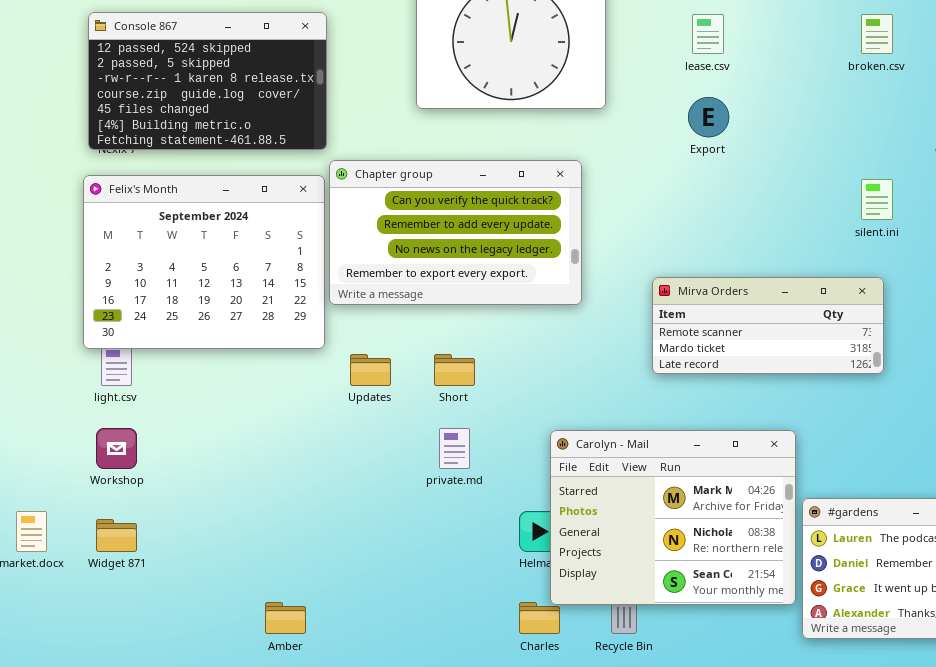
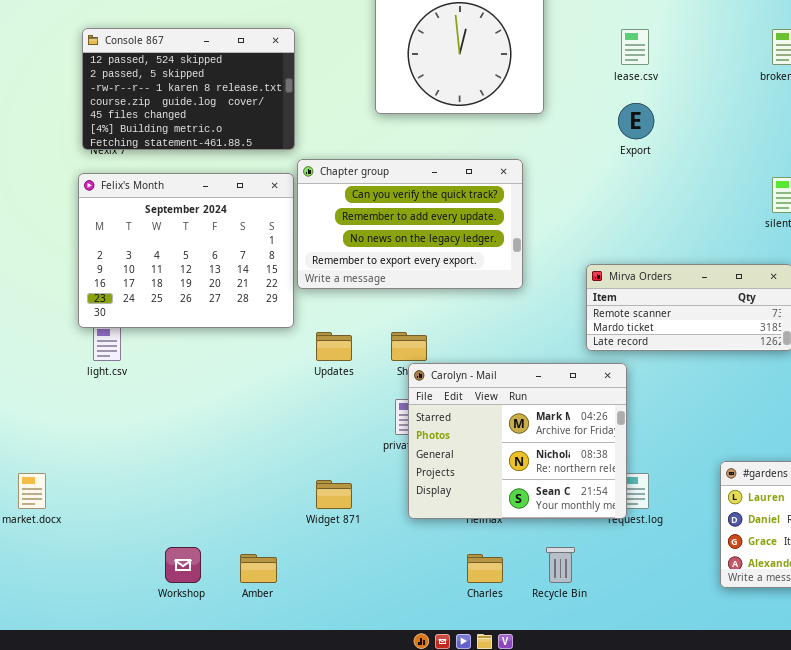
Workshop: [96,428,137,469] -> [165,547,201,583], moved
Carolyn - Mail: [550,430,796,605] -> [408,363,627,519], moved
Widget 871: [96,519,137,552] -> [316,480,352,509], moved

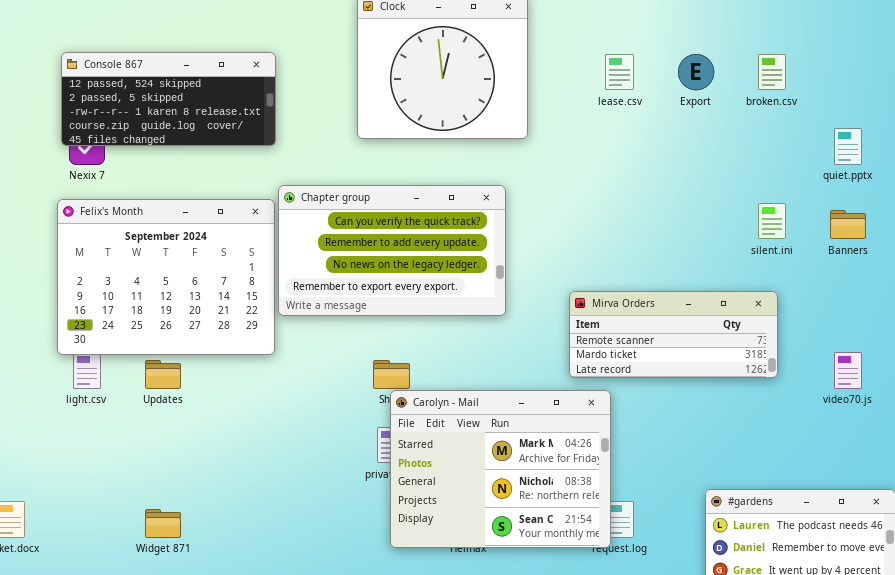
Console 867: [82,28,295,150] -> [61,52,276,146], resized
Export: [618,103,654,139] -> [678,54,714,90], moved
Updates: [316,332,352,361] -> [145,360,181,389], moved
Widget 871: [316,480,352,509] -> [145,509,181,538], moved

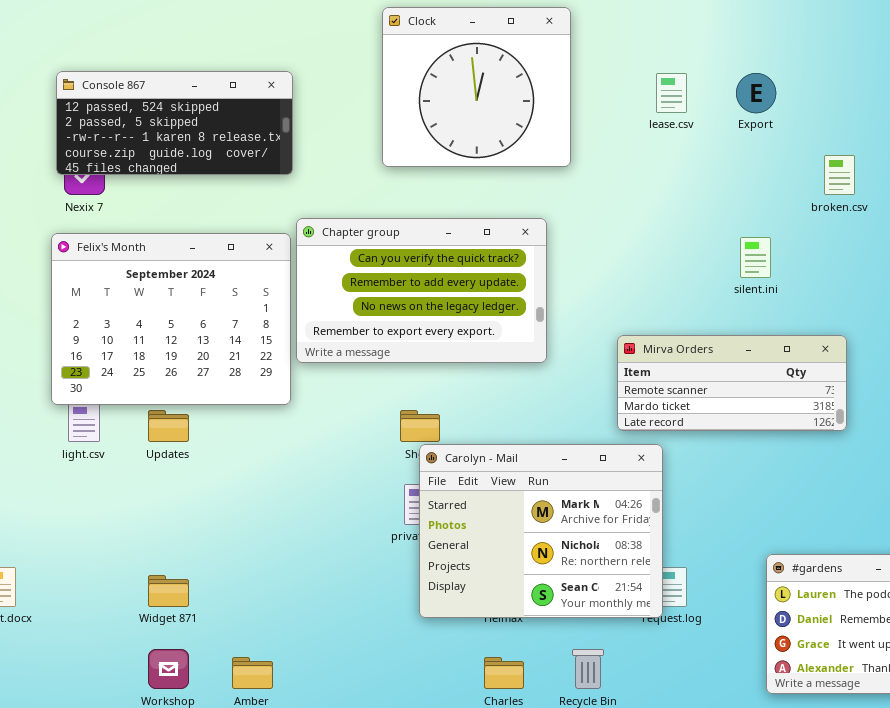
broken.csv: [758,54,786,90] -> [824,155,855,195], moved
silent.ini: [758,203,786,239] -> [740,237,771,278], moved

